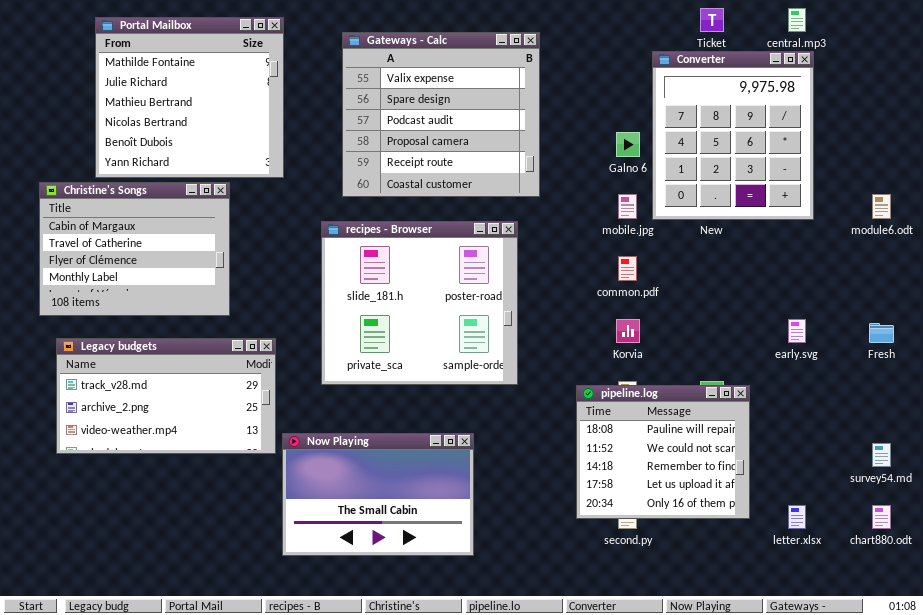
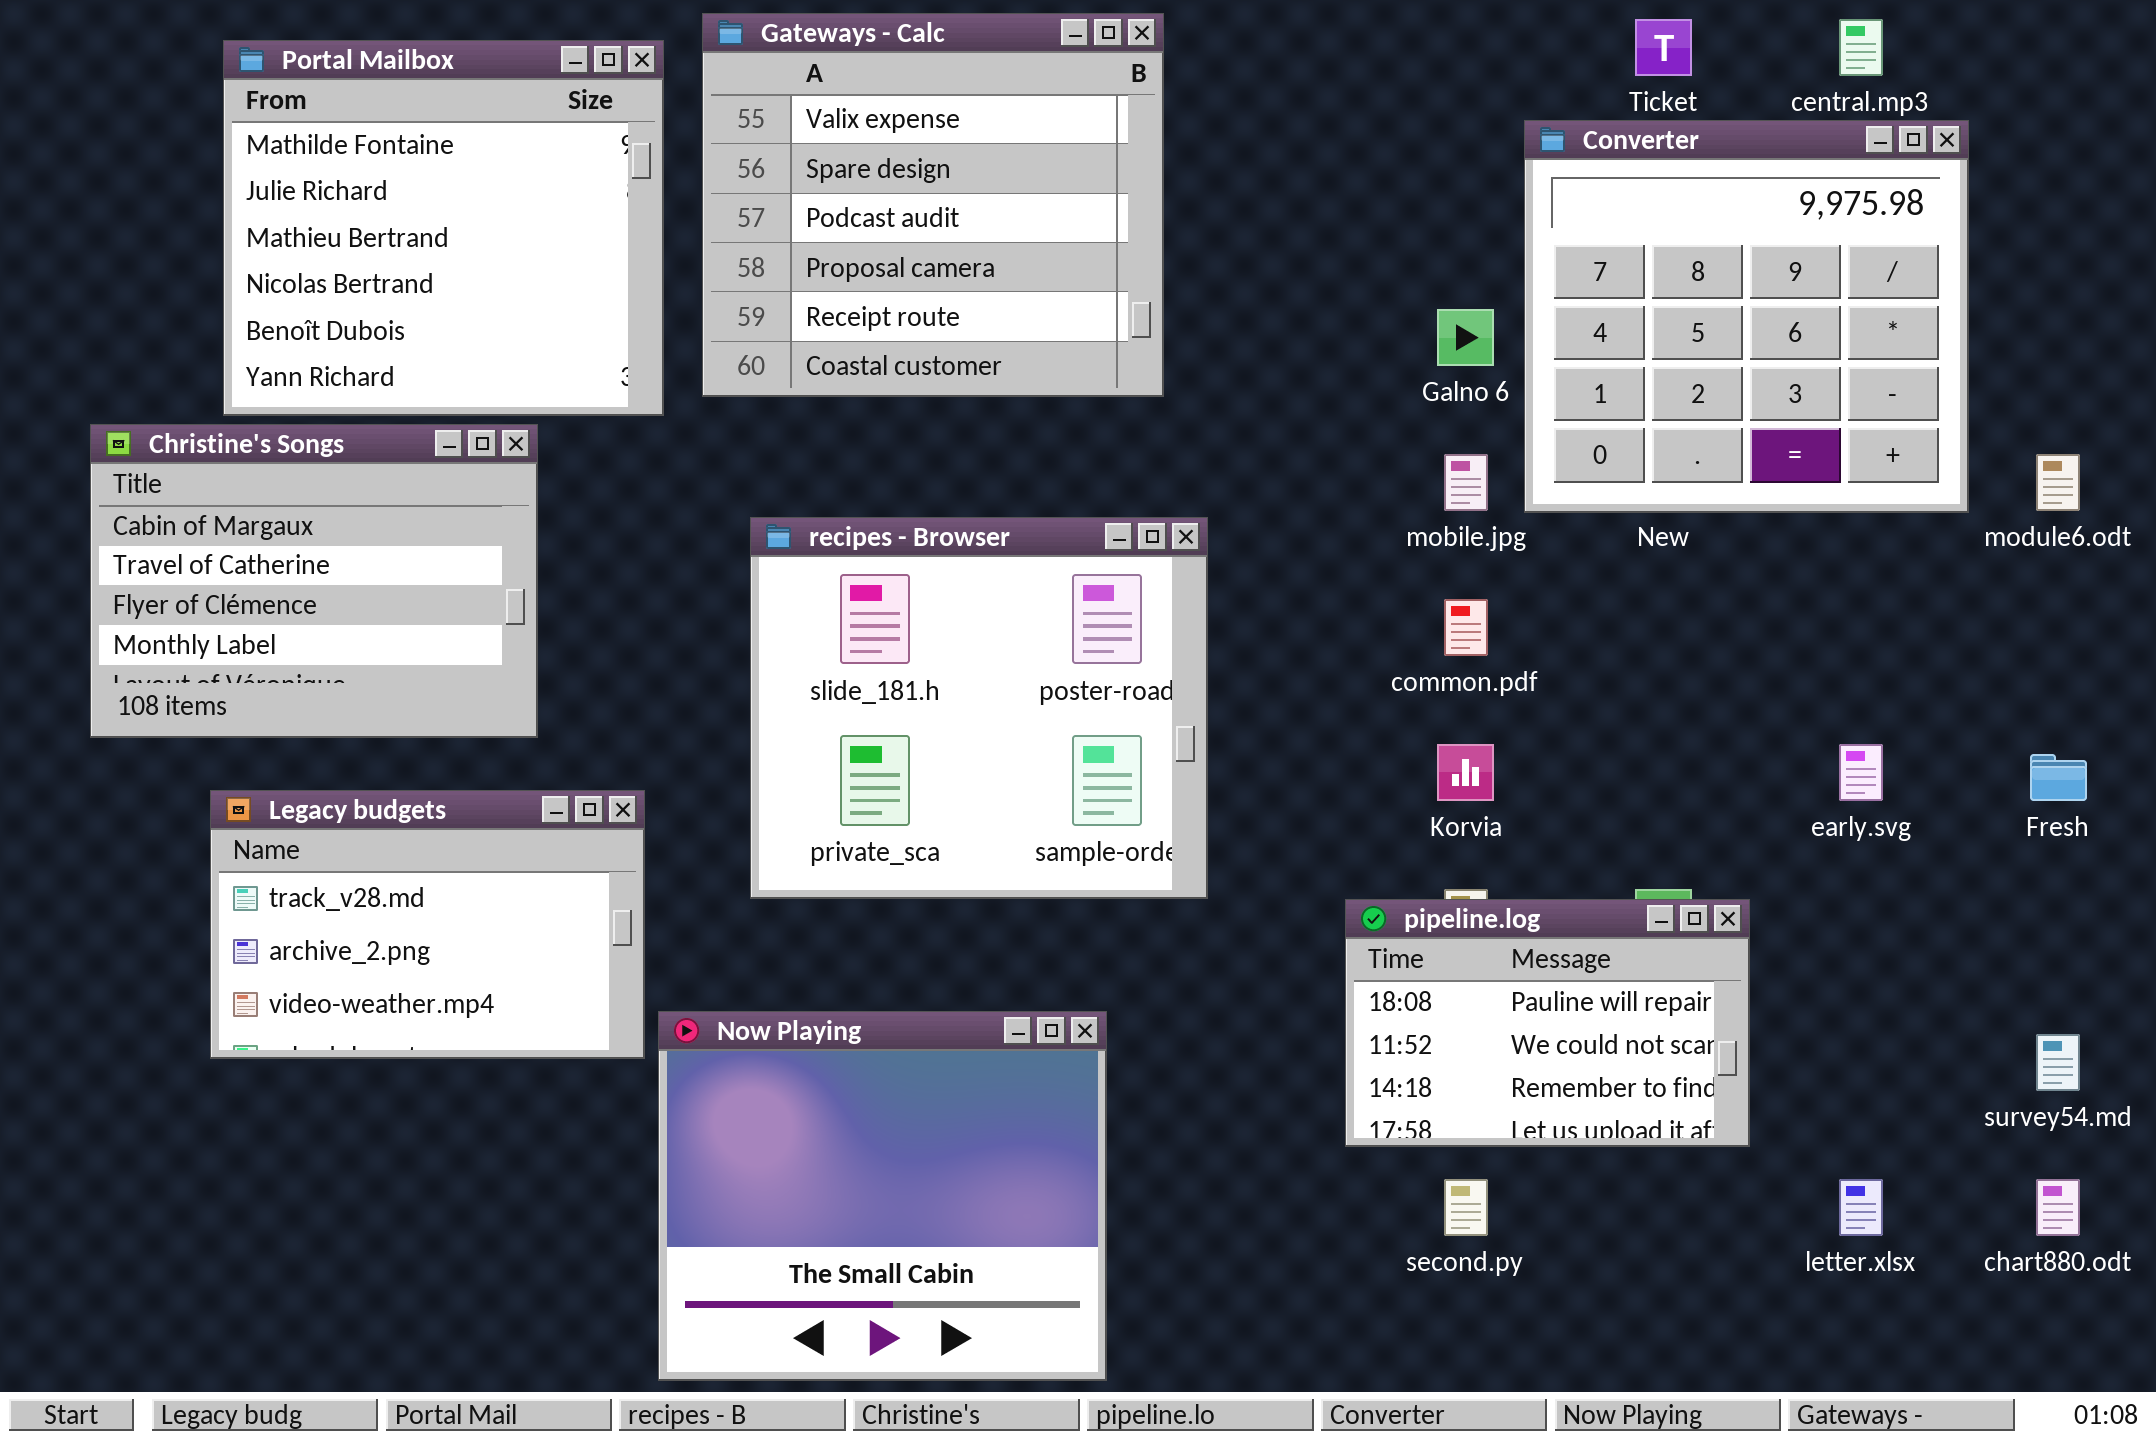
Gateways - Calc: [342,32,540,197] -> [702,13,1164,397], moved
Converter: [652,51,814,220] -> [1524,120,1969,513], resized
Legacy budgets: [56,338,276,454] -> [210,790,645,1059], resized
pipeline.log: [576,385,750,519] -> [1345,899,1750,1147], resized
Now Playing: [282,433,474,556] -> [658,1011,1107,1381], resized

